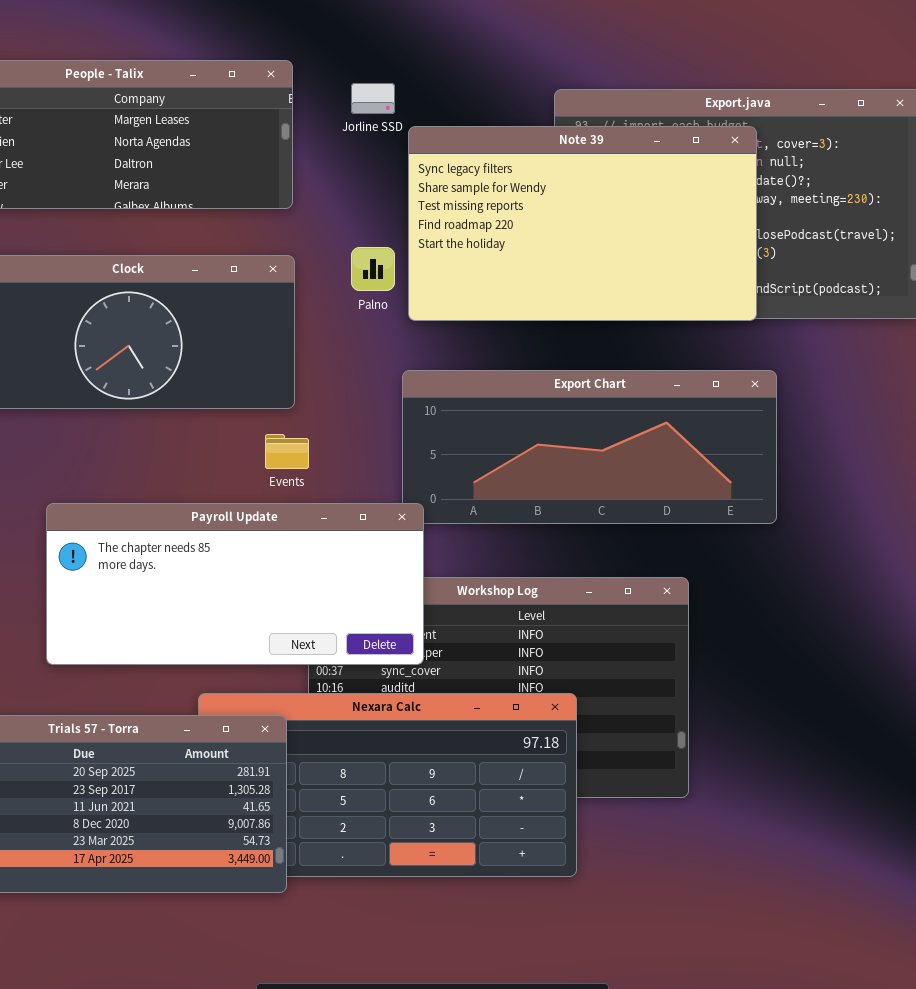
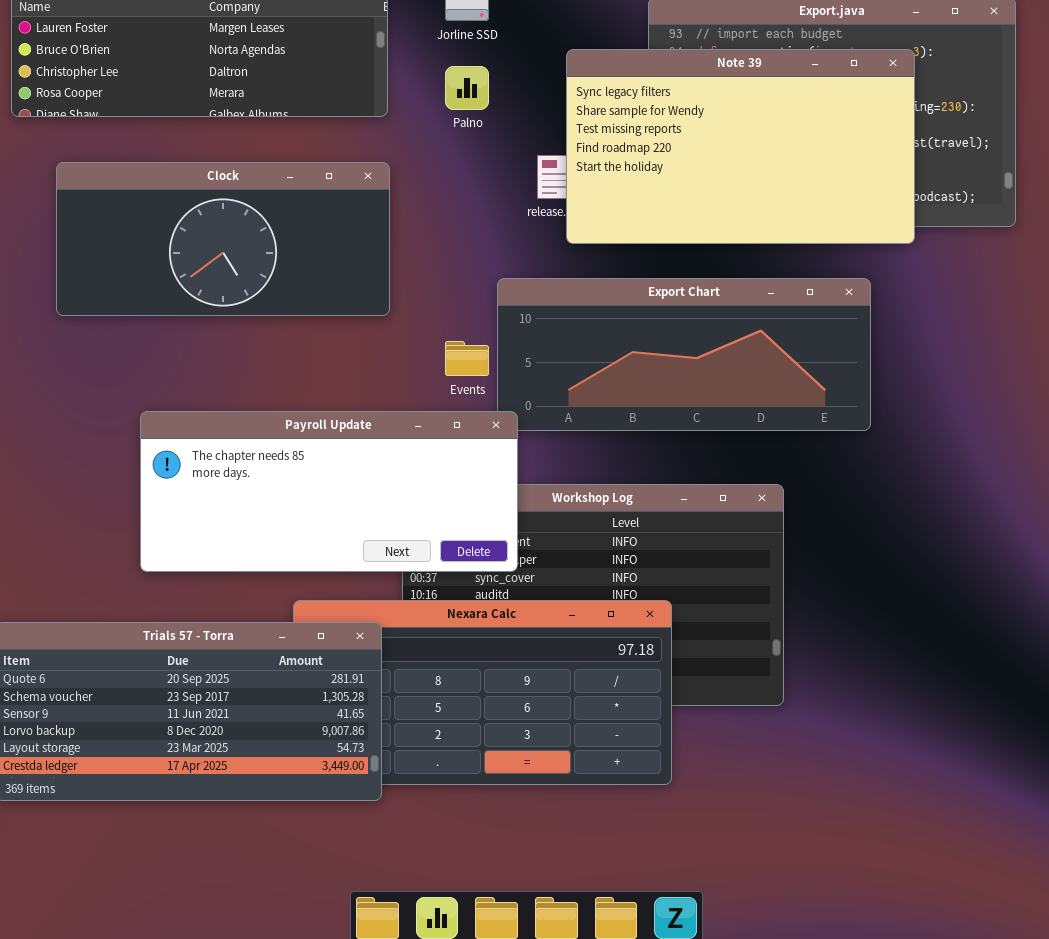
Note 39: [408,126,757,321] -> [566,49,915,244], moved
Palno: [351,247,395,291] -> [445,66,489,110], moved
Events: [265,434,309,469] -> [445,341,489,376], moved

